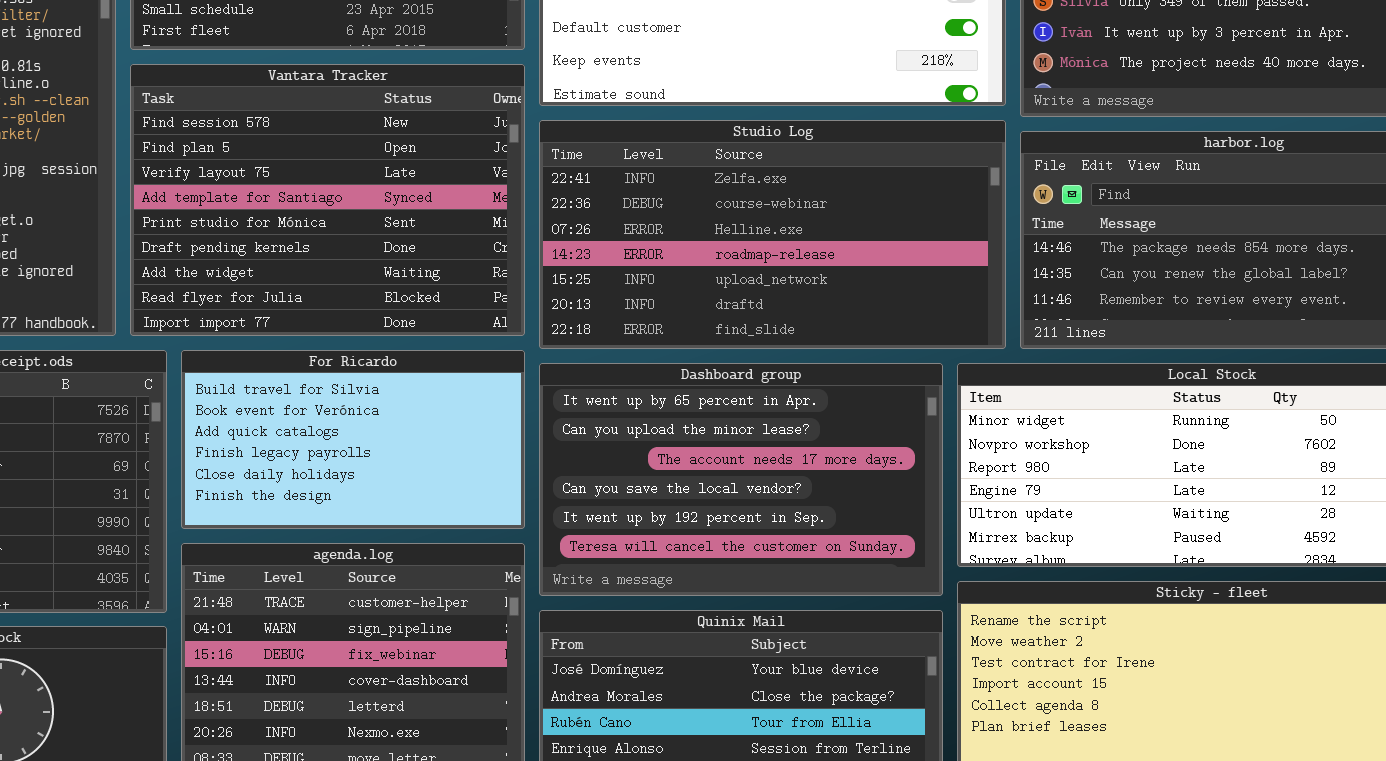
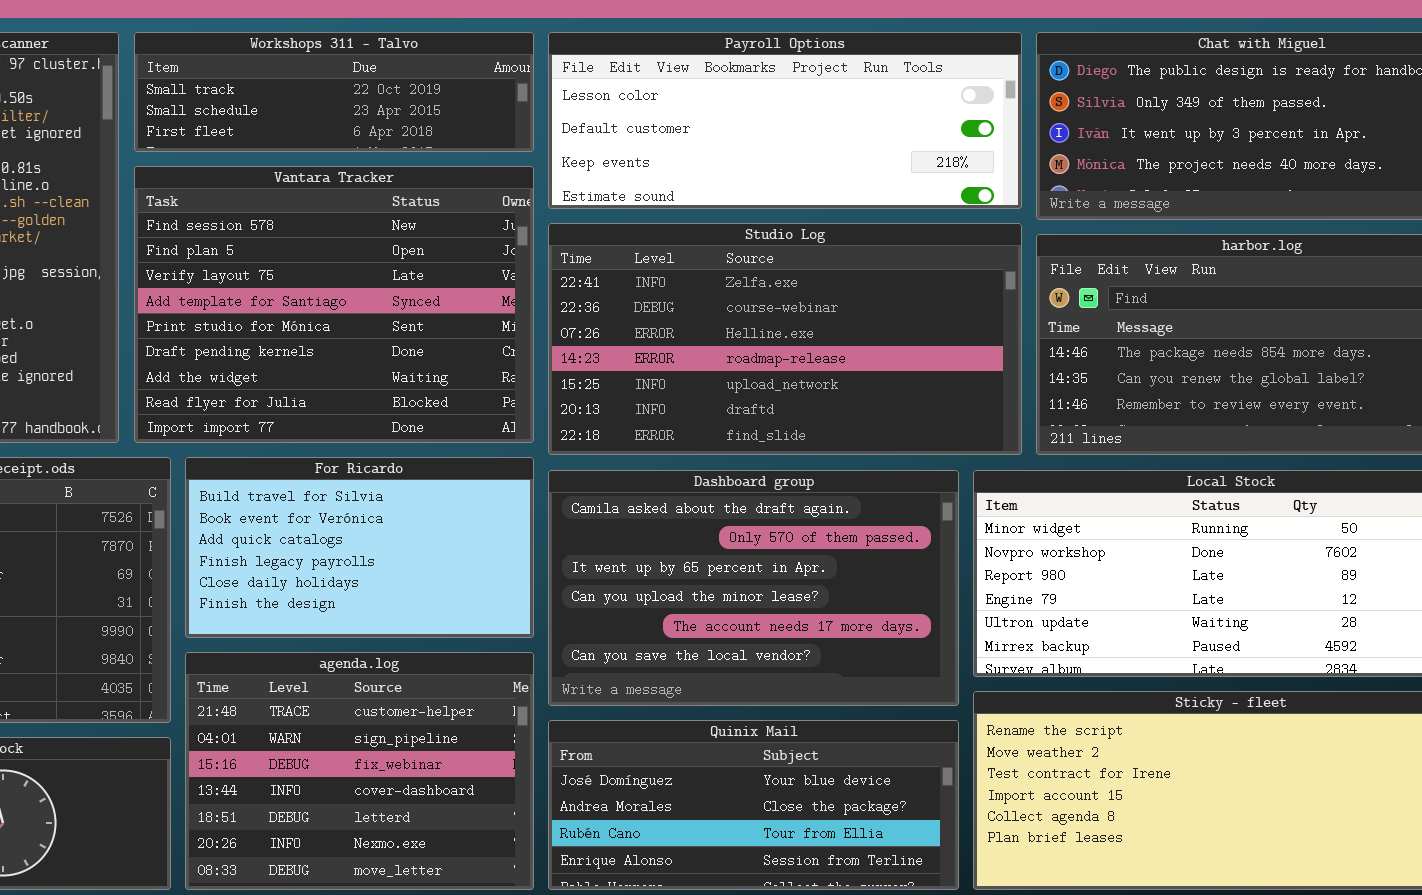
Dashboard group: [539,363,943,596] -> [548,470,959,706], scrolled up 2 rows

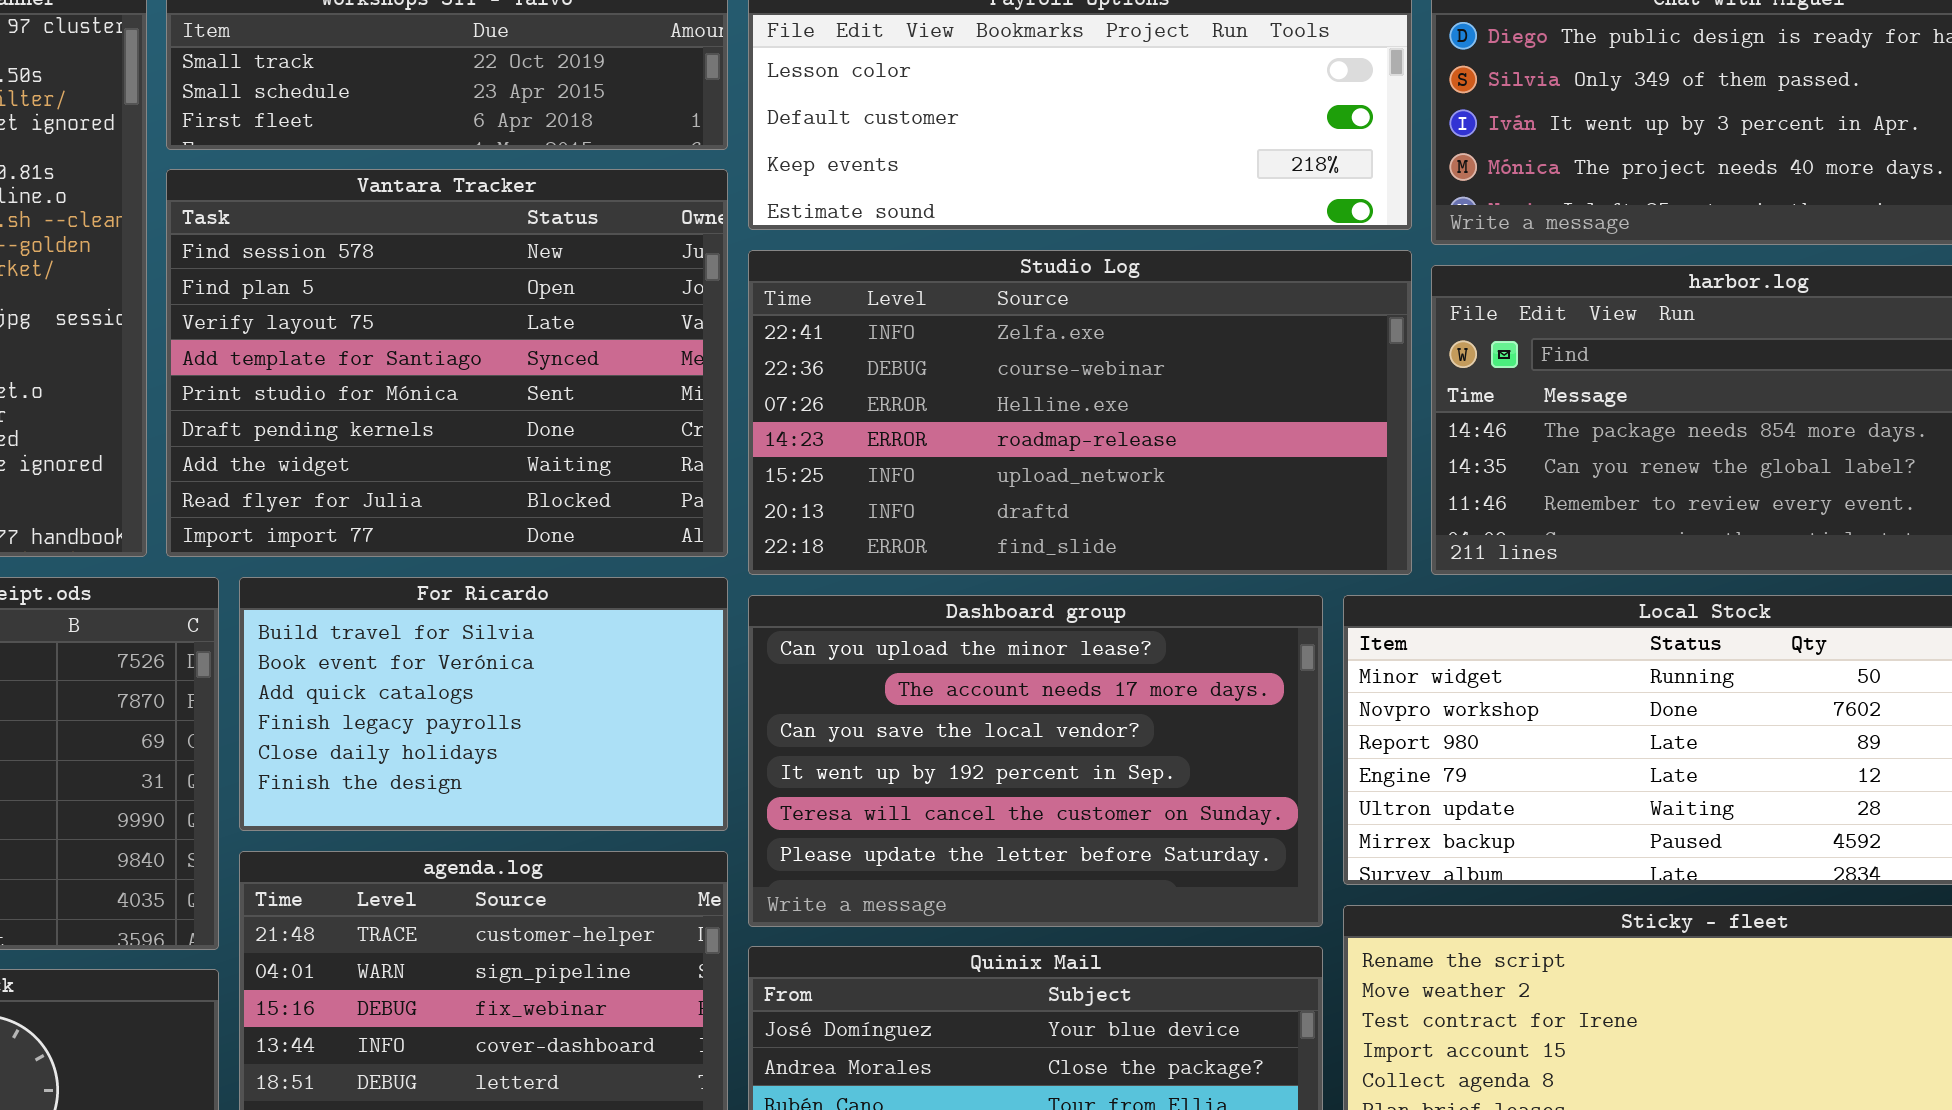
Dashboard group: [548,470,959,706] -> [748,595,1323,927], scrolled down 3 rows

